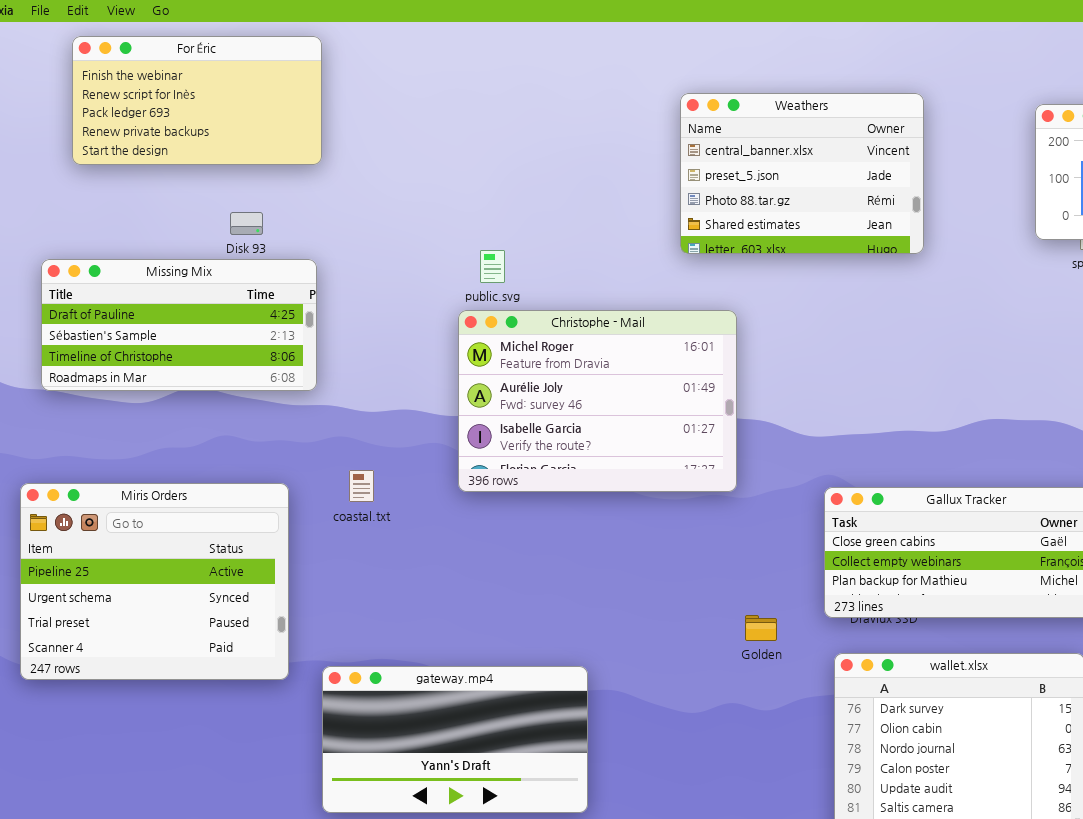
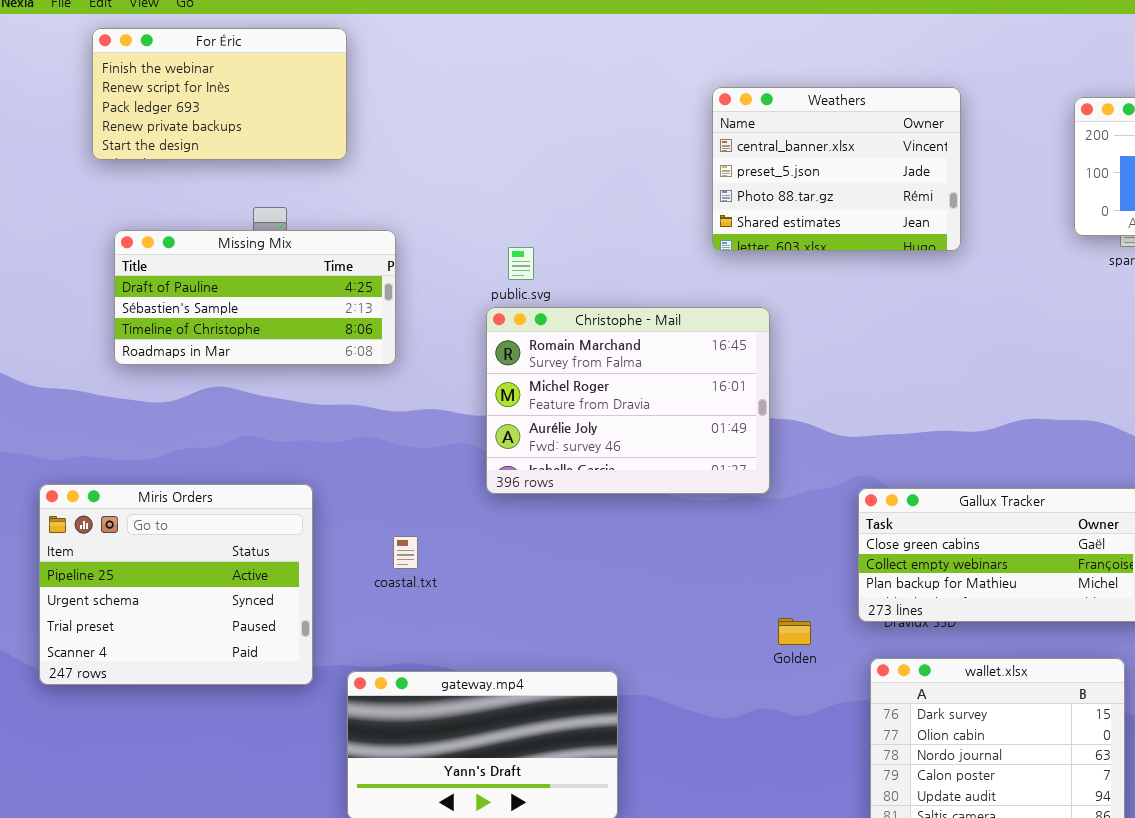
Missing Mix: [41,259,317,391] -> [114,230,396,365], moved
Christophe - Mail: [458,310,737,492] -> [486,307,770,494], scrolled up 1 row
coastal.txt: [349,470,374,502] -> [393,536,418,569], moved

